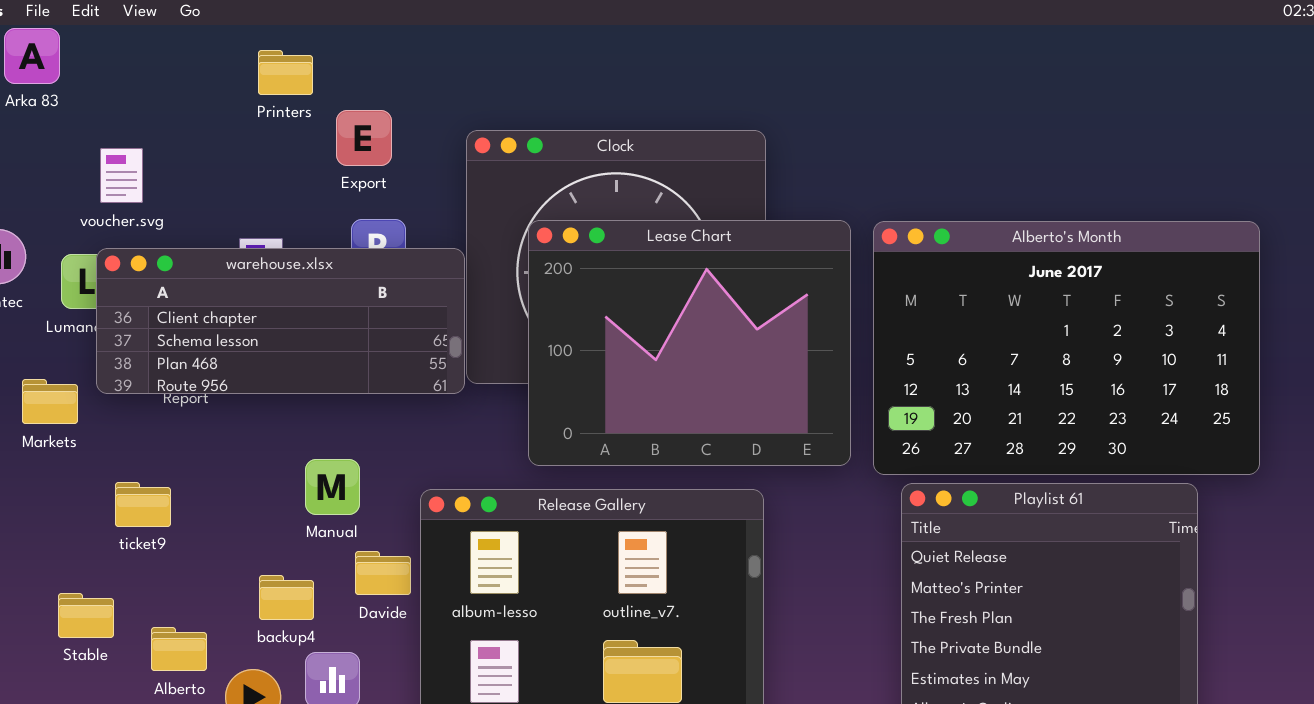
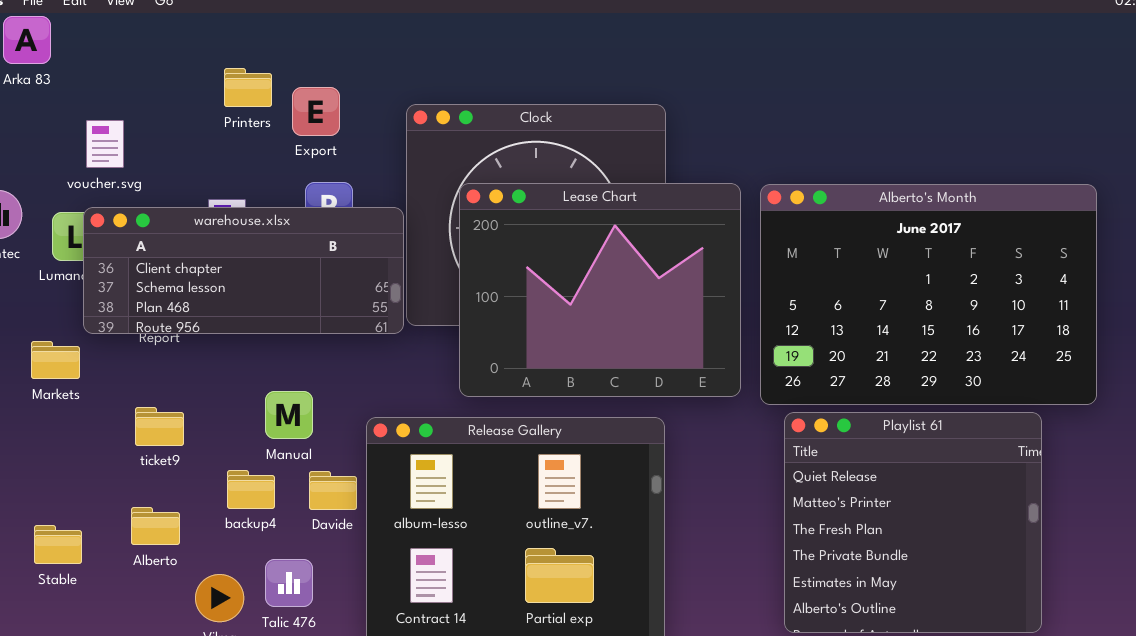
Printers: [258,50,313,95] -> [224,68,272,107], moved
Markets: [22,379,78,424] -> [31,341,80,379], moved
ticket9: [115,482,171,527] -> [135,407,184,446], moved
backup4: [259,575,314,620] -> [227,470,275,509], moved
Stable: [58,593,114,638] -> [34,525,82,564], moved
Alberto: [151,627,207,671] -> [131,507,180,545], moved

